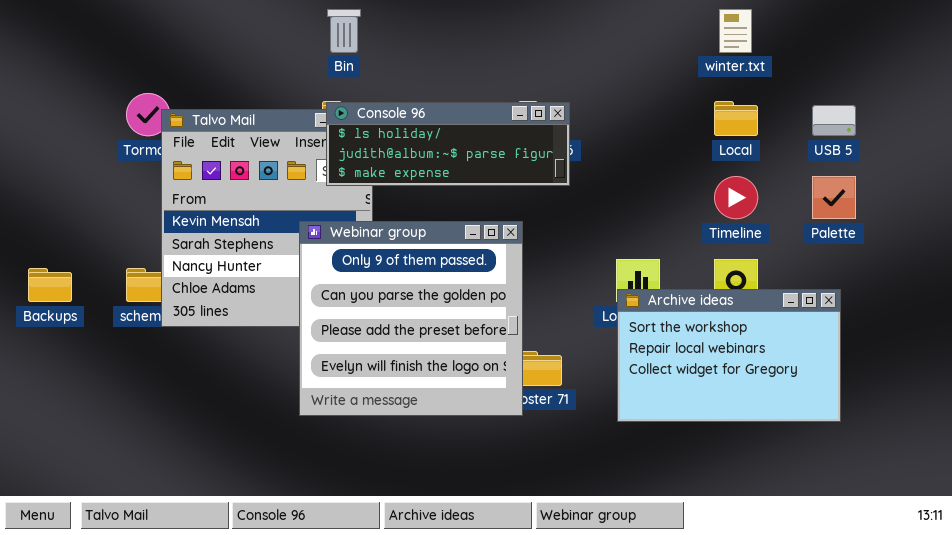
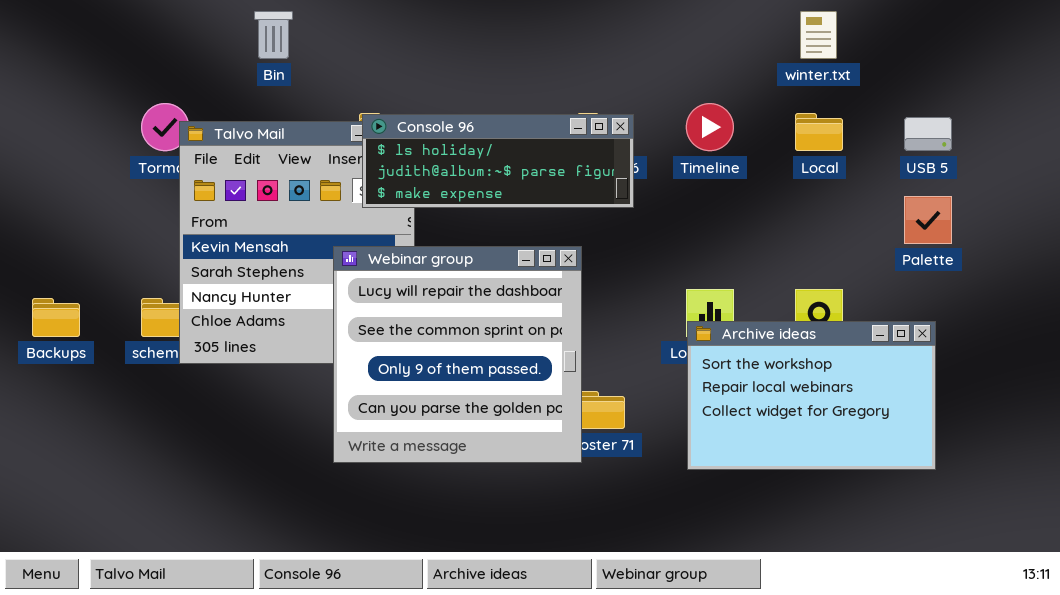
Bin: [327,9,361,53] -> [254,11,293,59], moved
Timeline: [714,176,758,219] -> [686,103,734,151], moved
Webinar group: [299,221,523,416] -> [333,246,582,463], scrolled up 2 rows

